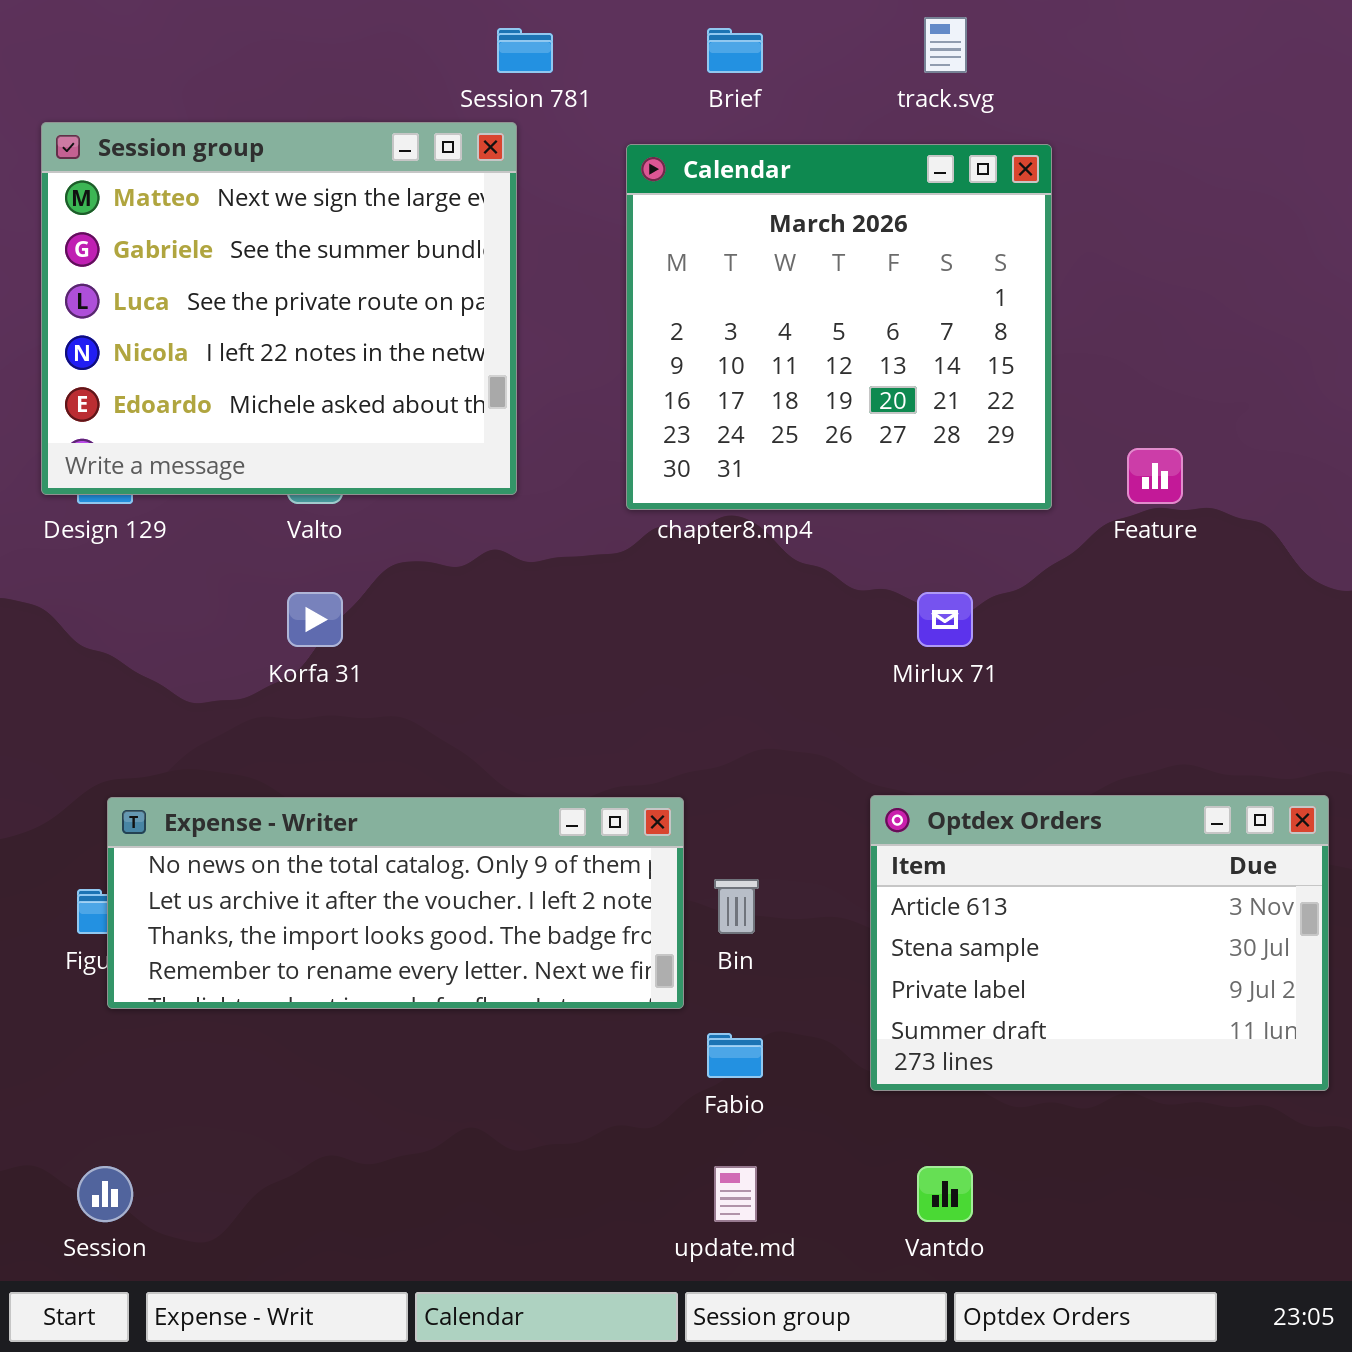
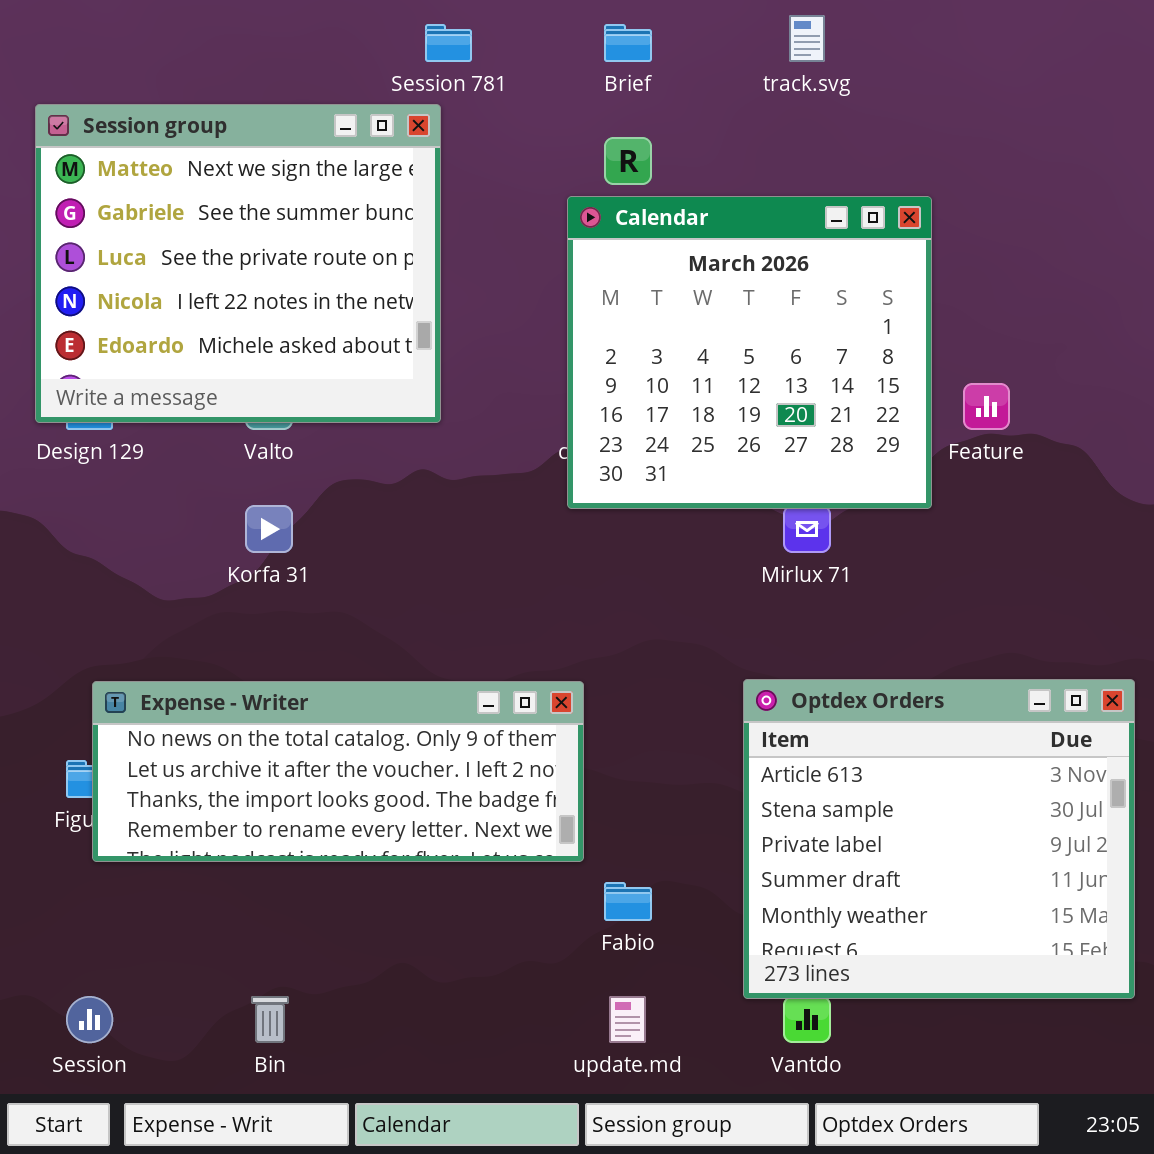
Calendar: [626,144,1052,510] -> [567,196,932,509], moved
Optdex Orders: [870,795,1329,1091] -> [743,679,1135,999], resized
Bin: [714,879,759,934] -> [251,996,289,1043], moved

